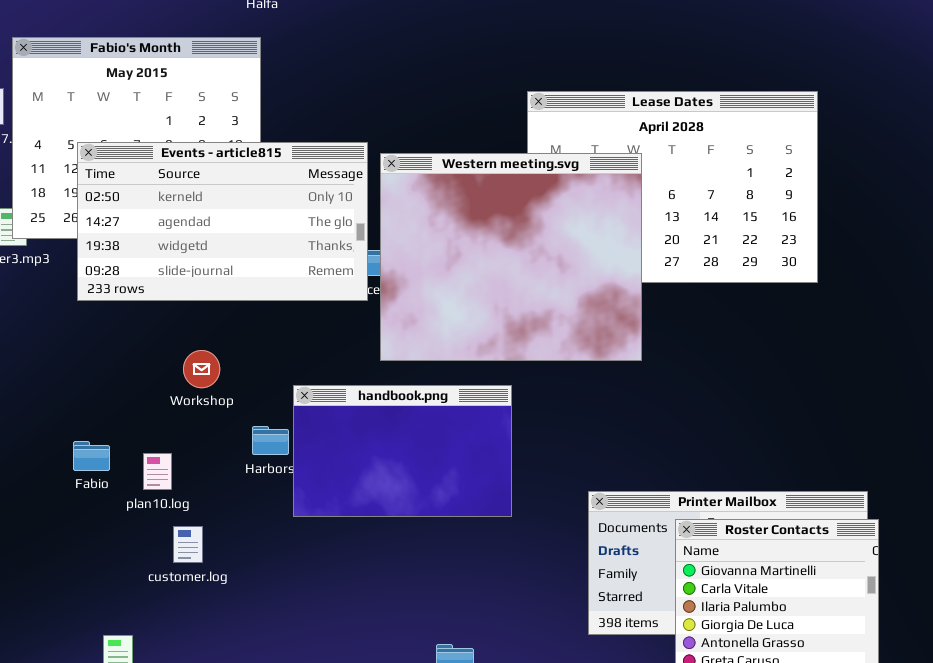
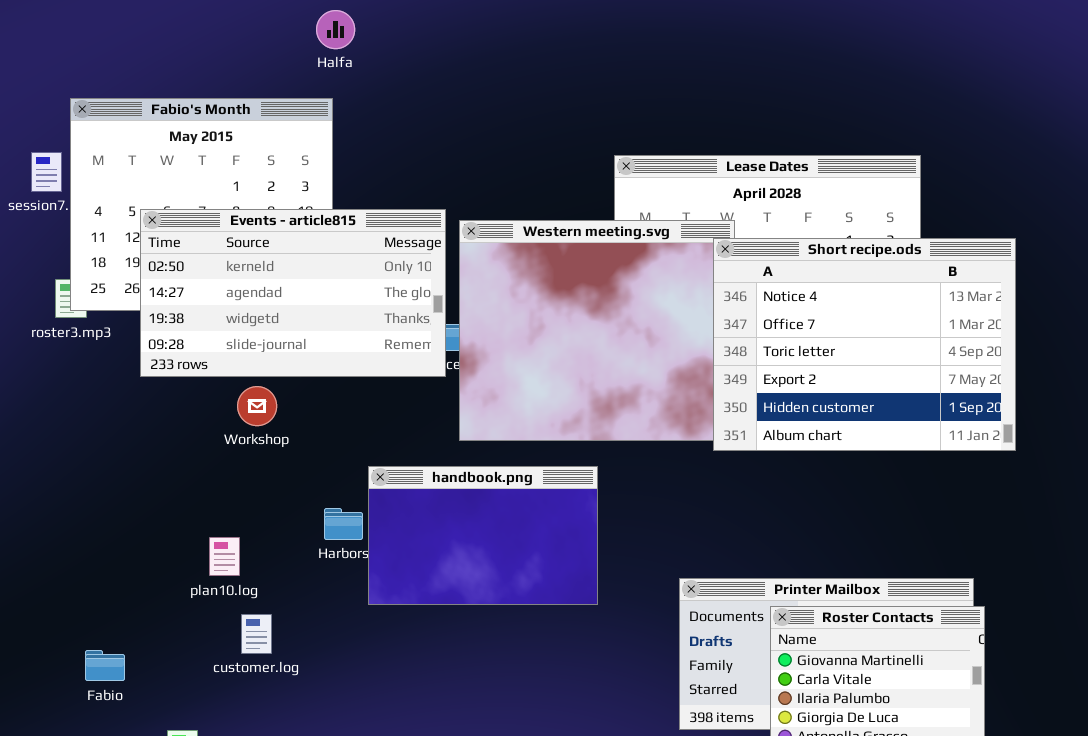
Short recipe.ods: none -> [713,238,1016,451], opened
Workshop: [183,350,220,388] -> [237,386,277,426], moved
Fabio: [73,441,110,471] -> [85,650,125,681], moved

